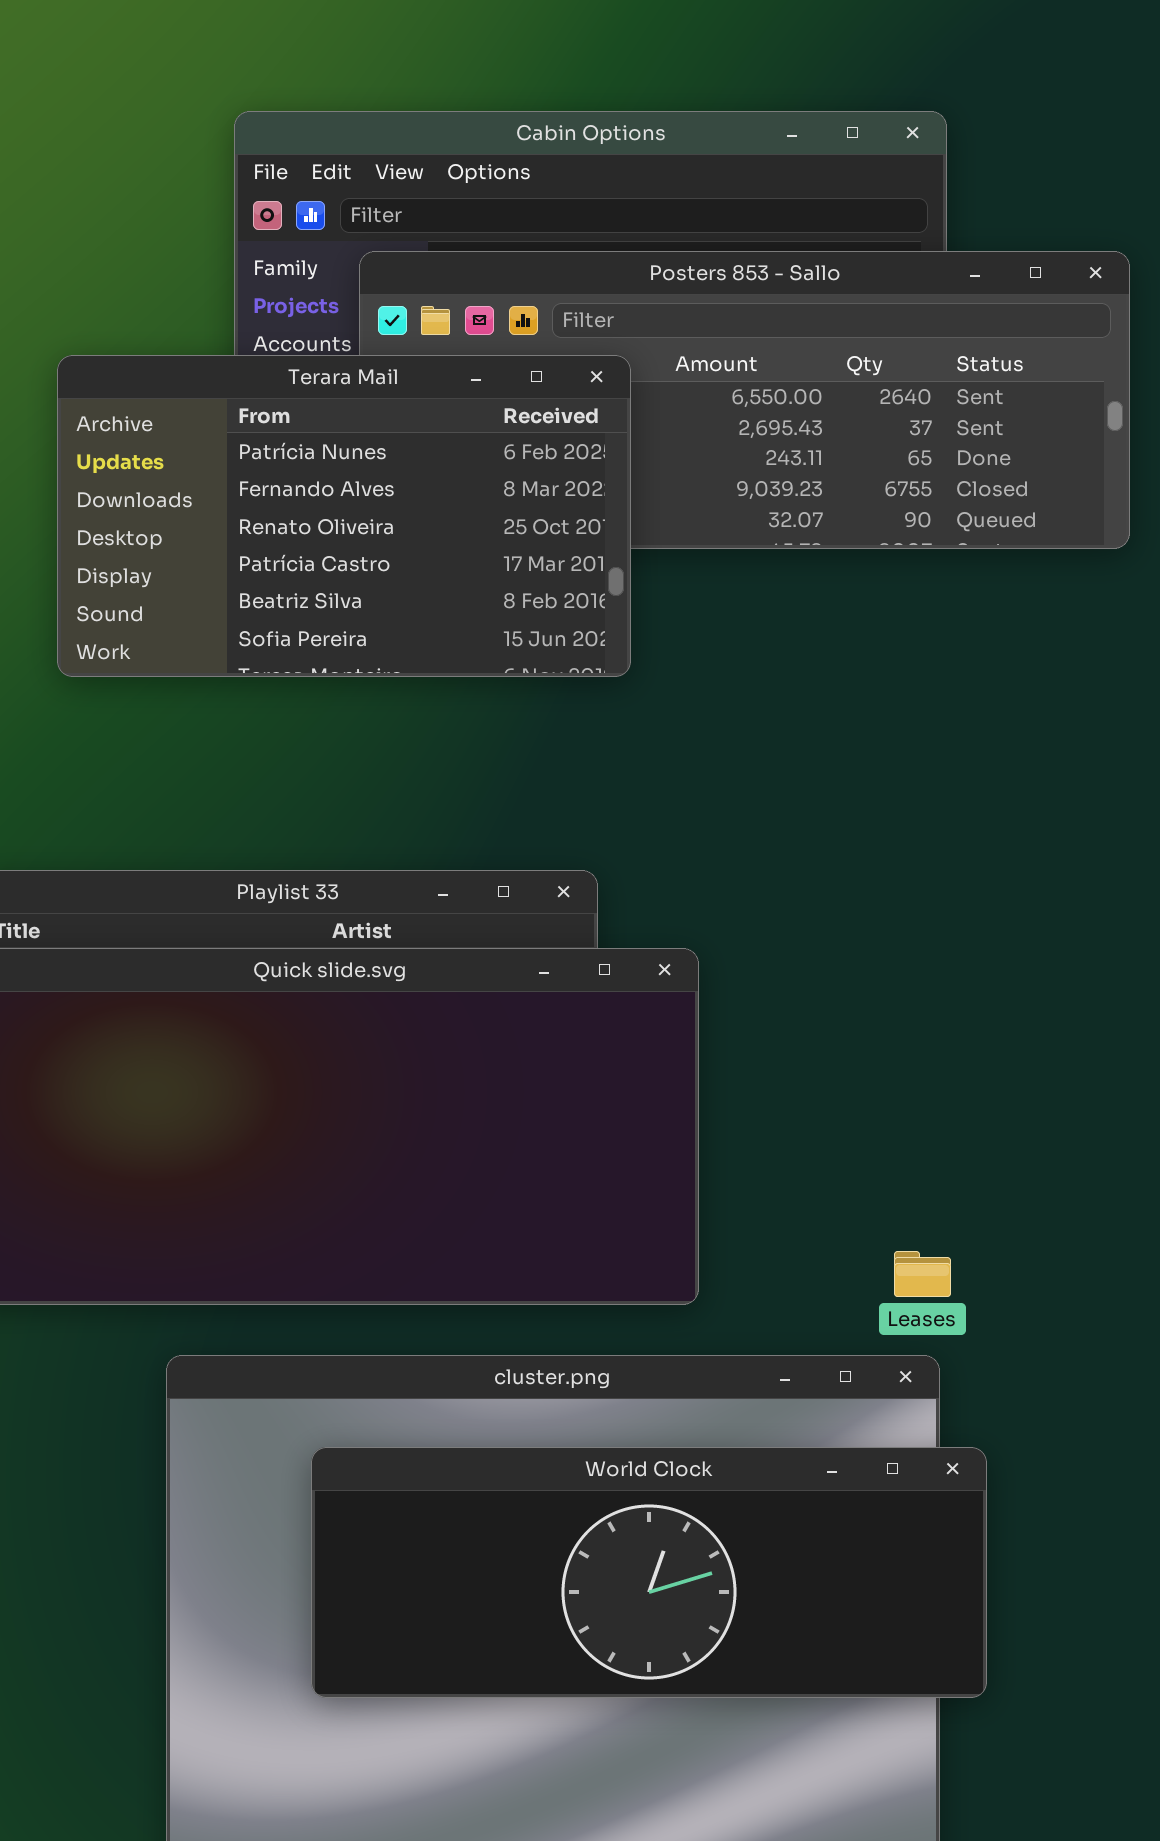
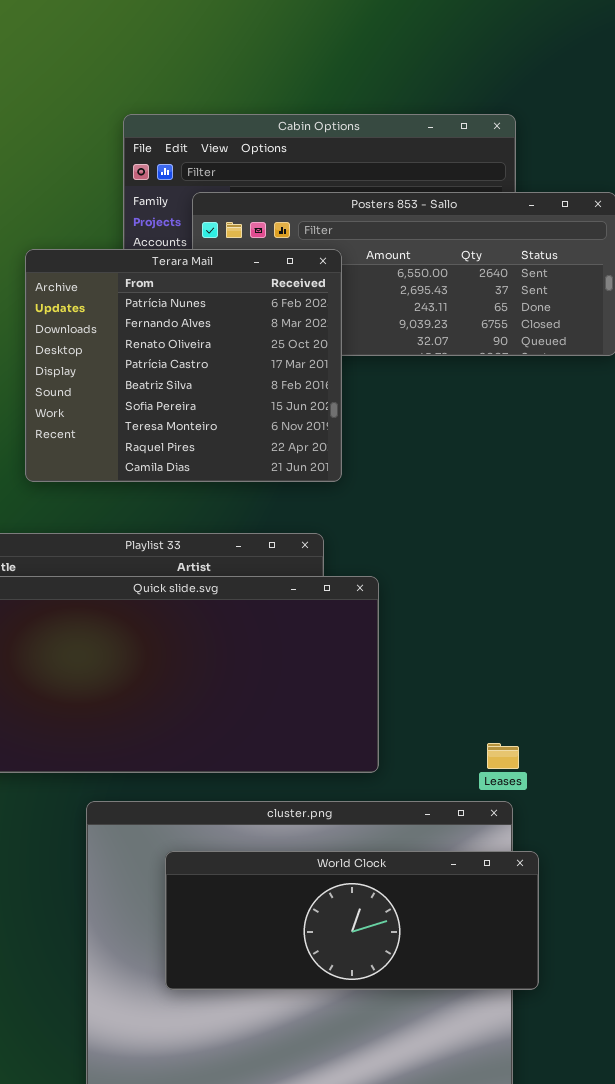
Terara Mail: [57,355,631,677] -> [25,249,342,482], resized

